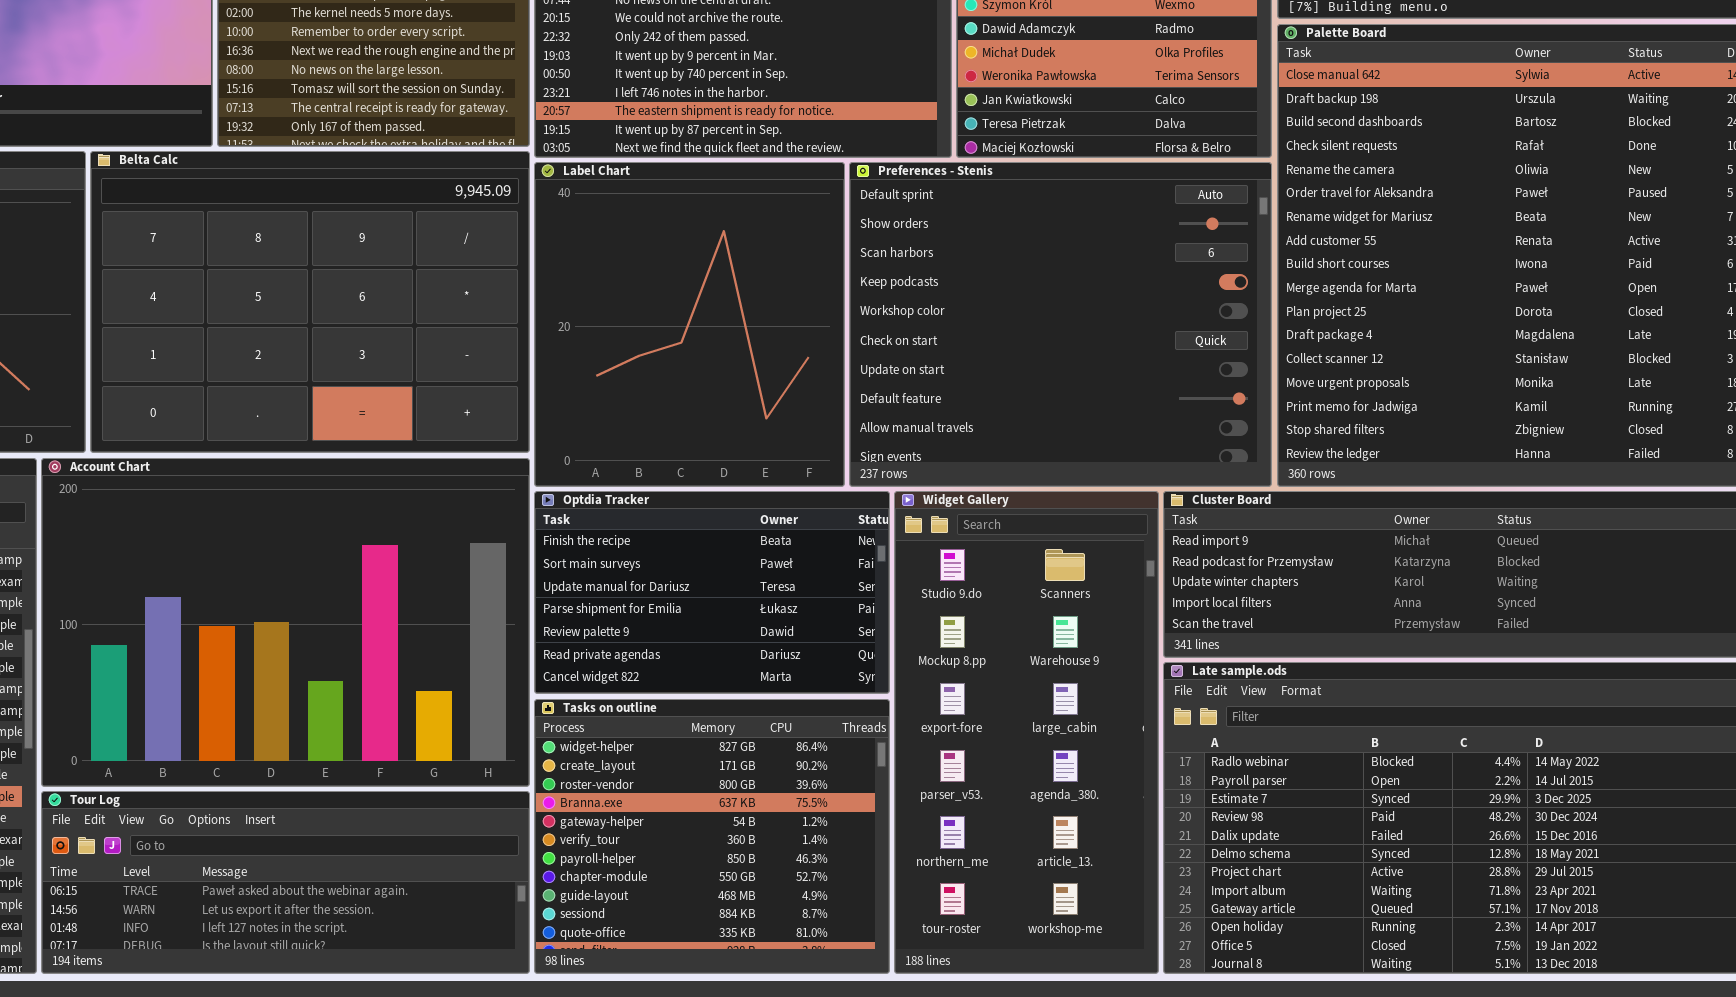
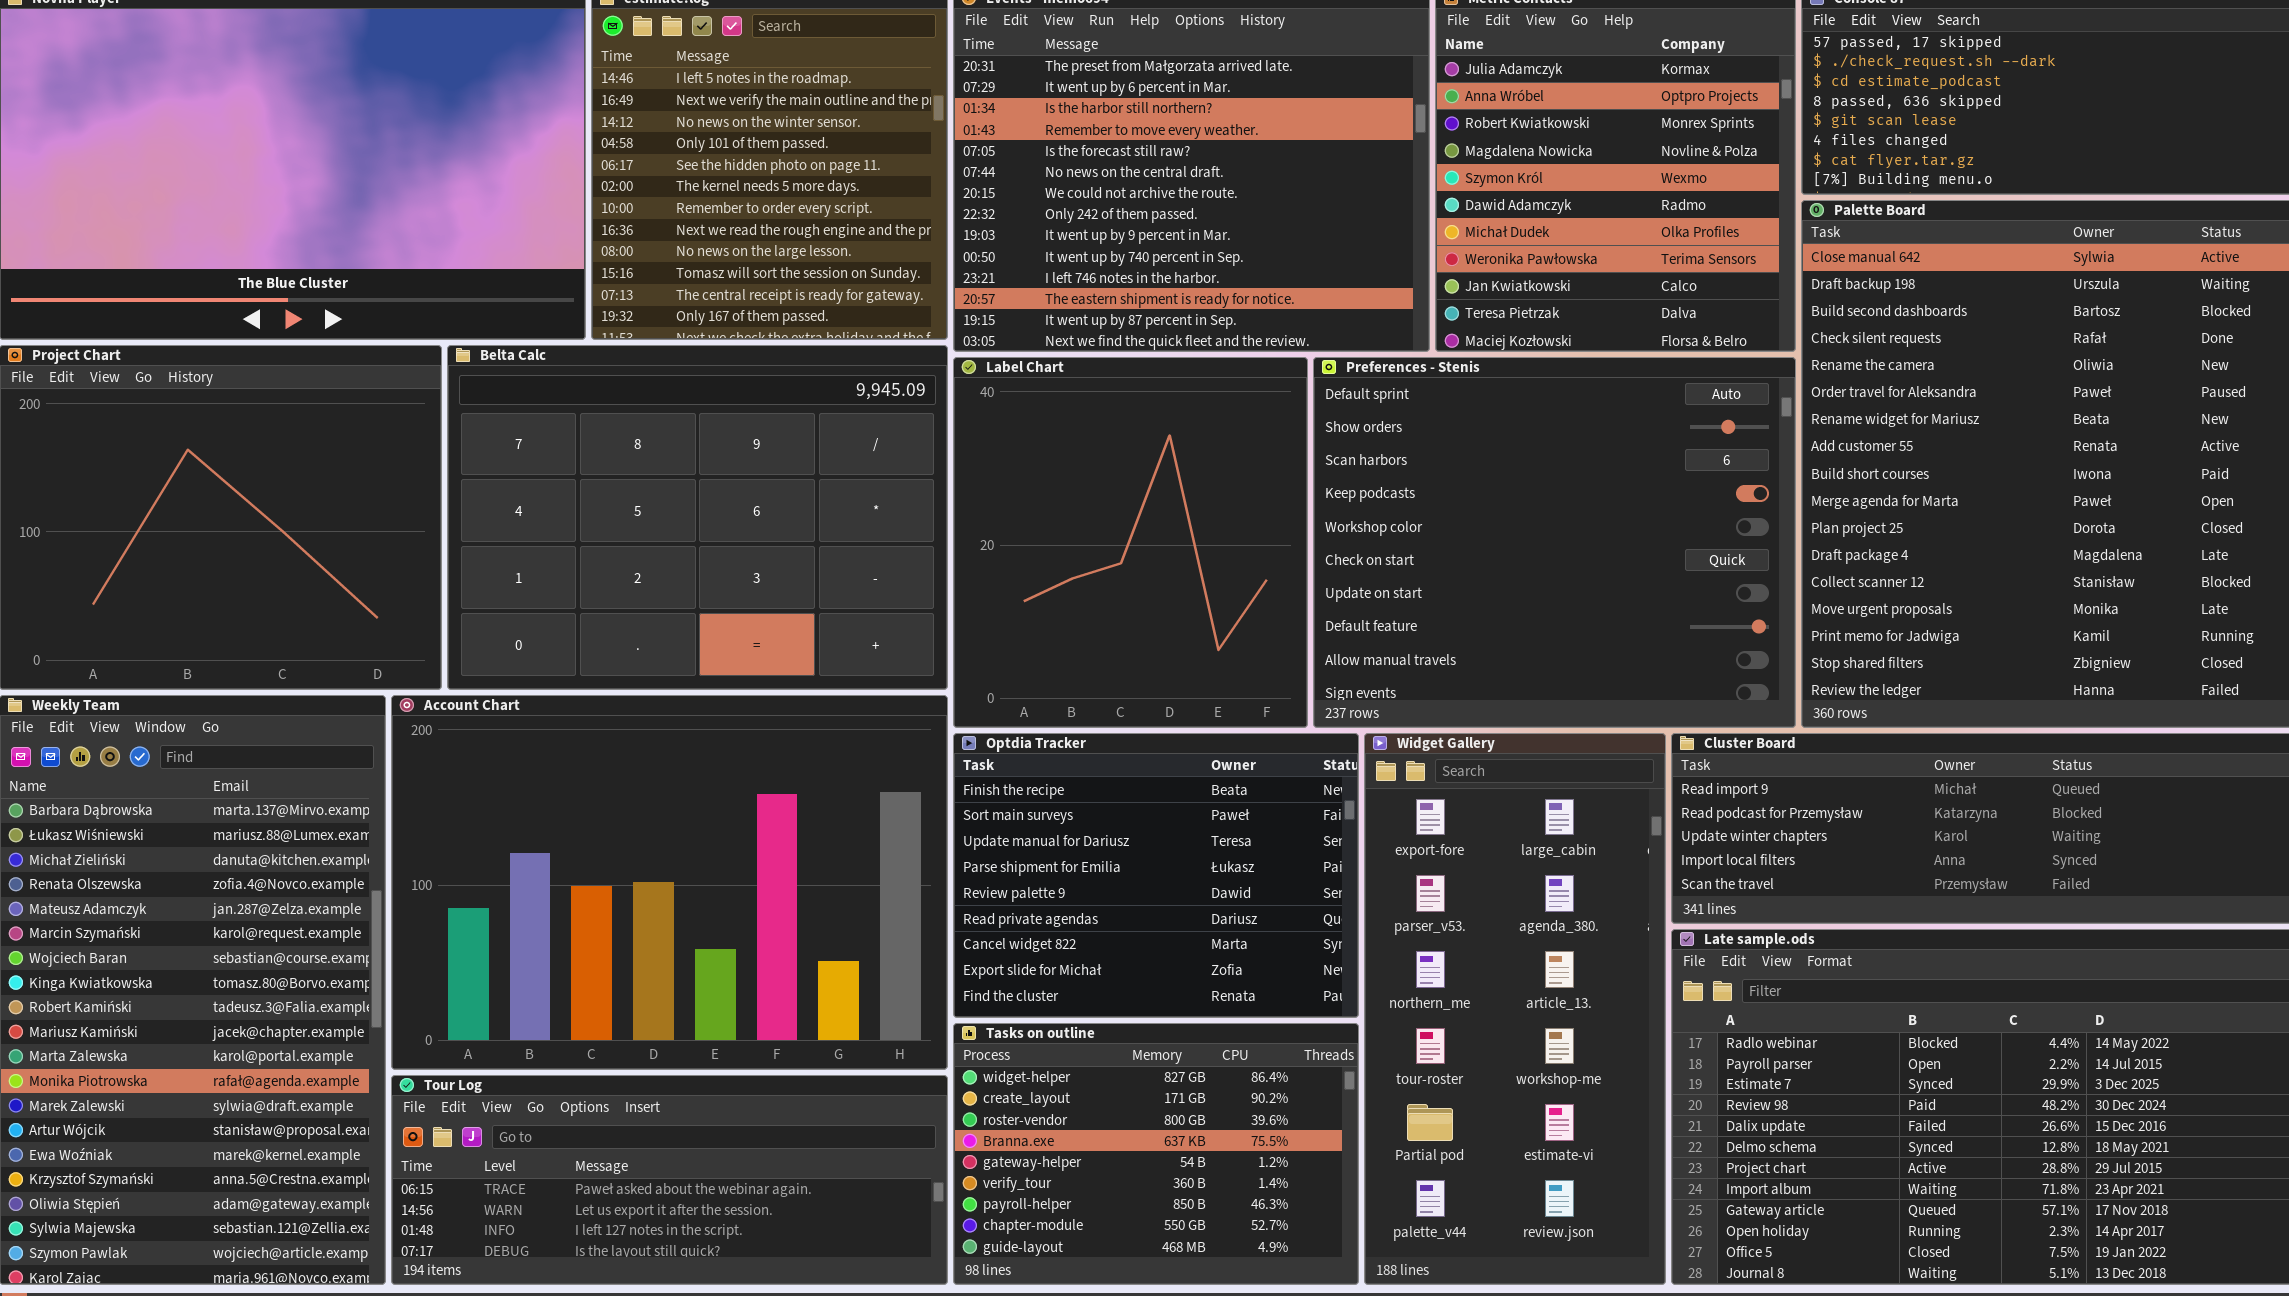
Optdia Tracker: [534,491,890,694] -> [953,733,1359,1018], resized
Widget Gallery: [894,491,1159,974] -> [1364,733,1666,1285], scrolled down 2 rows
Tasks on outline: [534,699,890,974] -> [953,1023,1359,1285], resized

